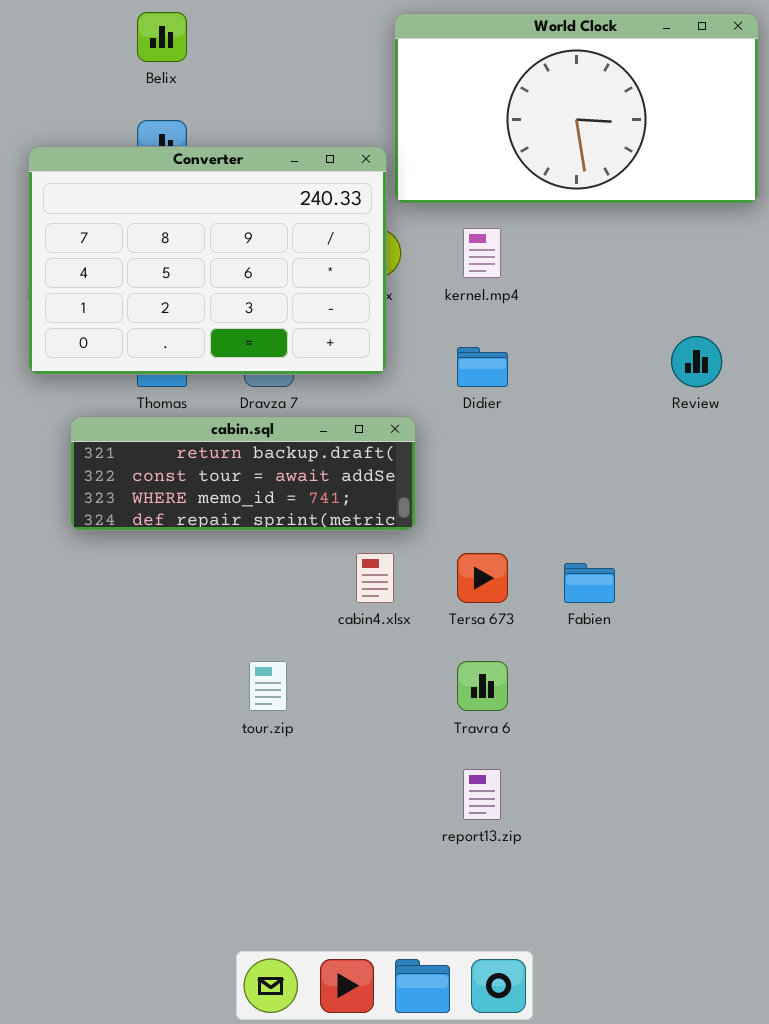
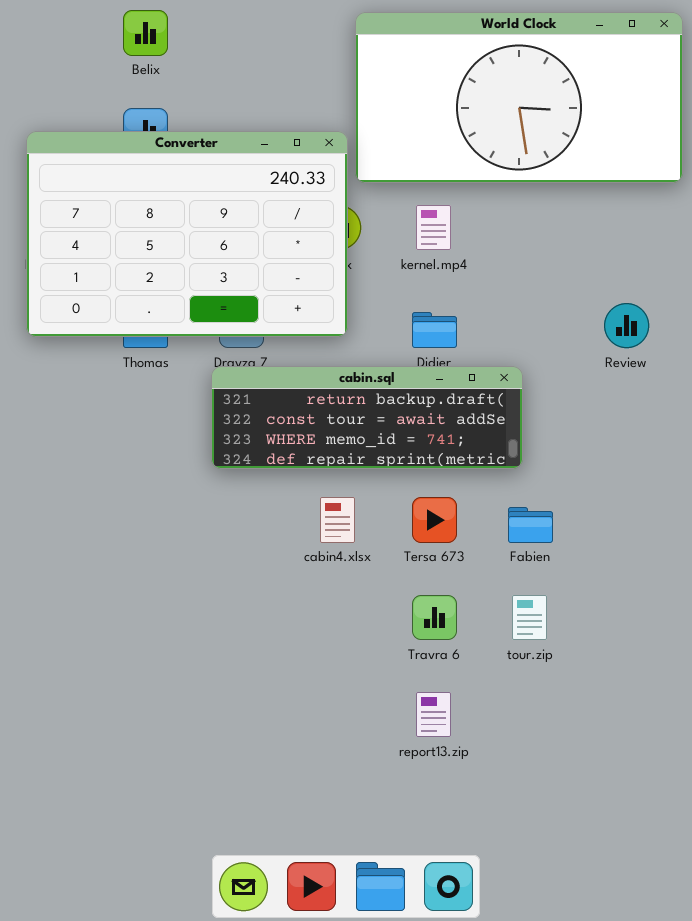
cabin.sql: [70,416,416,531] -> [211,366,523,469], moved
tour.zip: [249,661,287,711] -> [512,595,547,640], moved

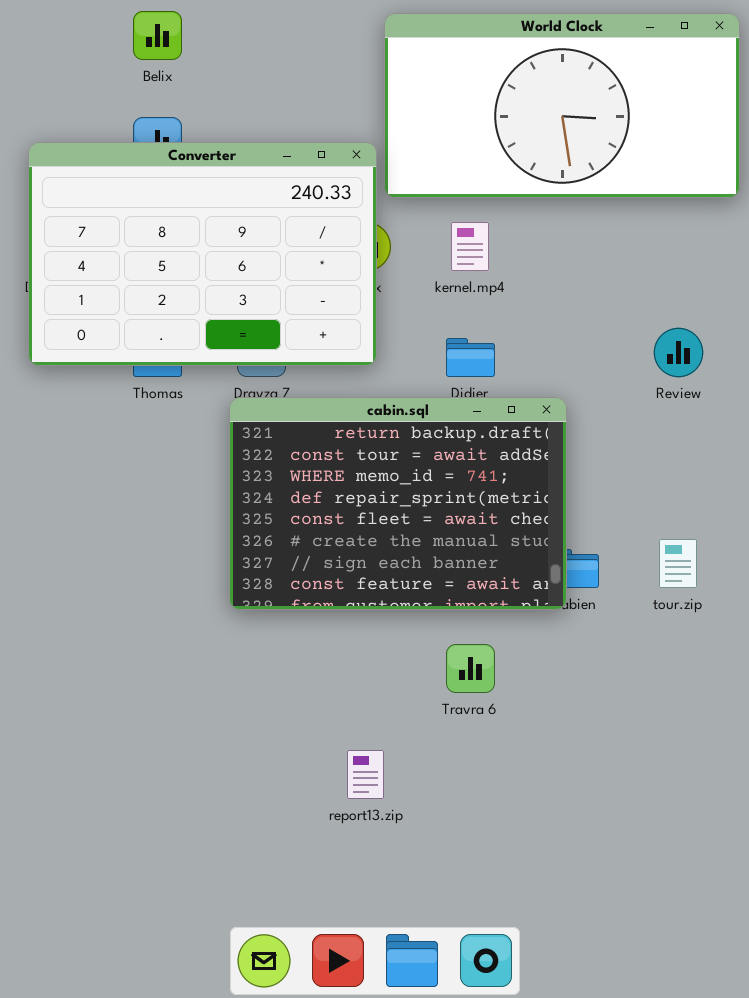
cabin.sql: [211,366,523,469] -> [229,397,567,610], resized
tour.zip: [512,595,547,640] -> [659,539,697,588], moved
report13.zip: [416,692,451,737] -> [347,750,384,799], moved

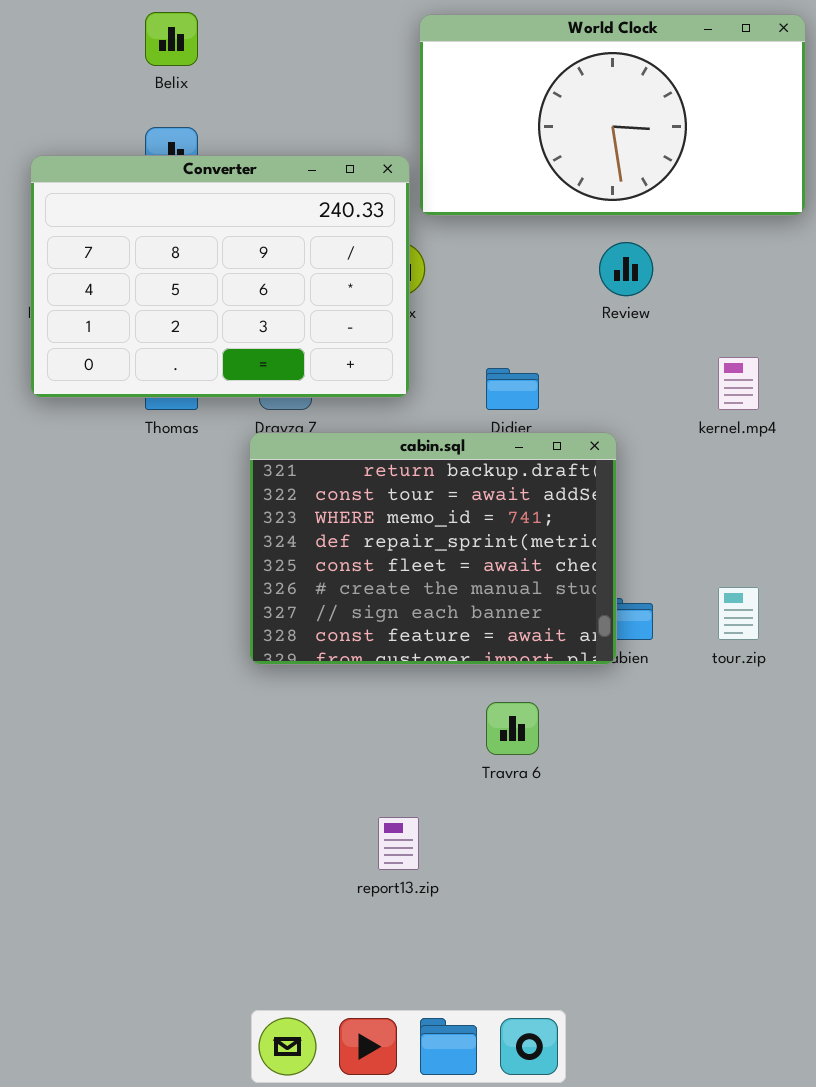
kernel.mp4: [451,222,489,271] -> [718,357,759,410], moved
Review: [654,328,703,377] -> [599,242,653,296], moved

